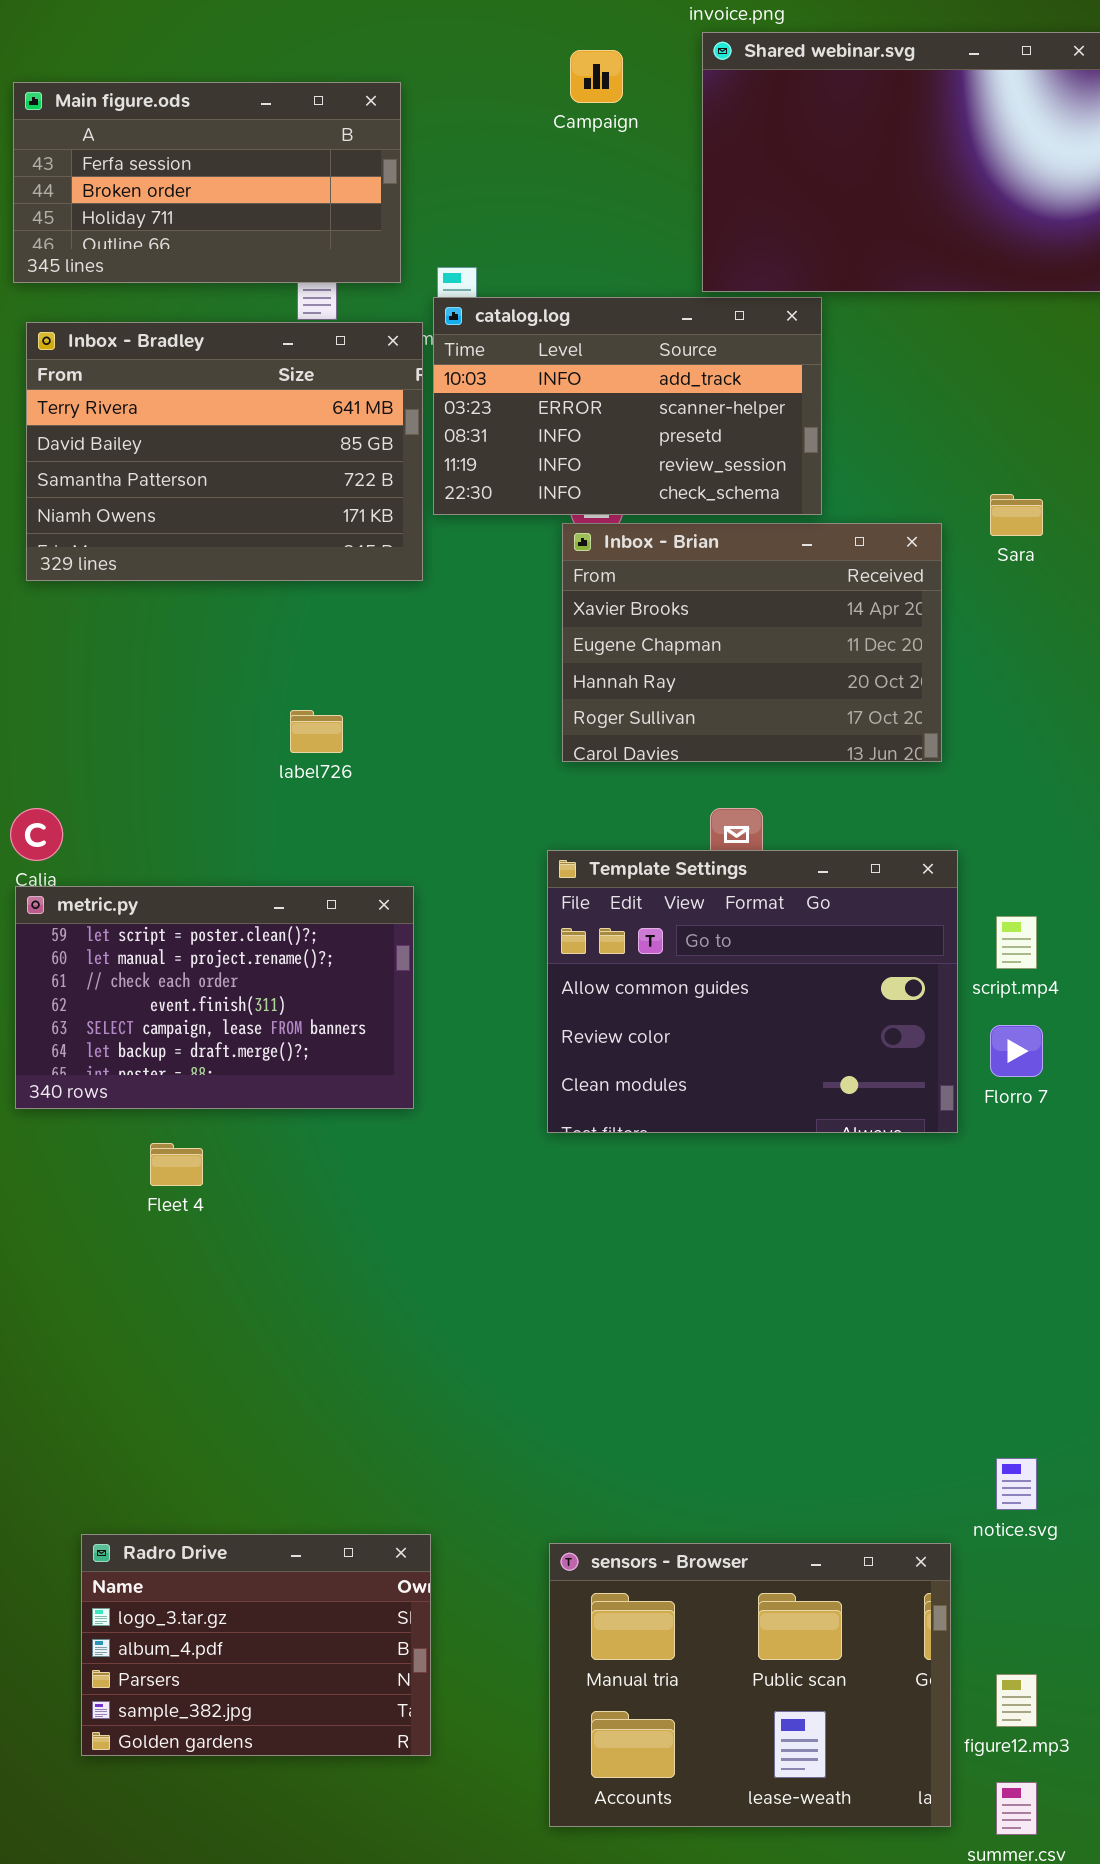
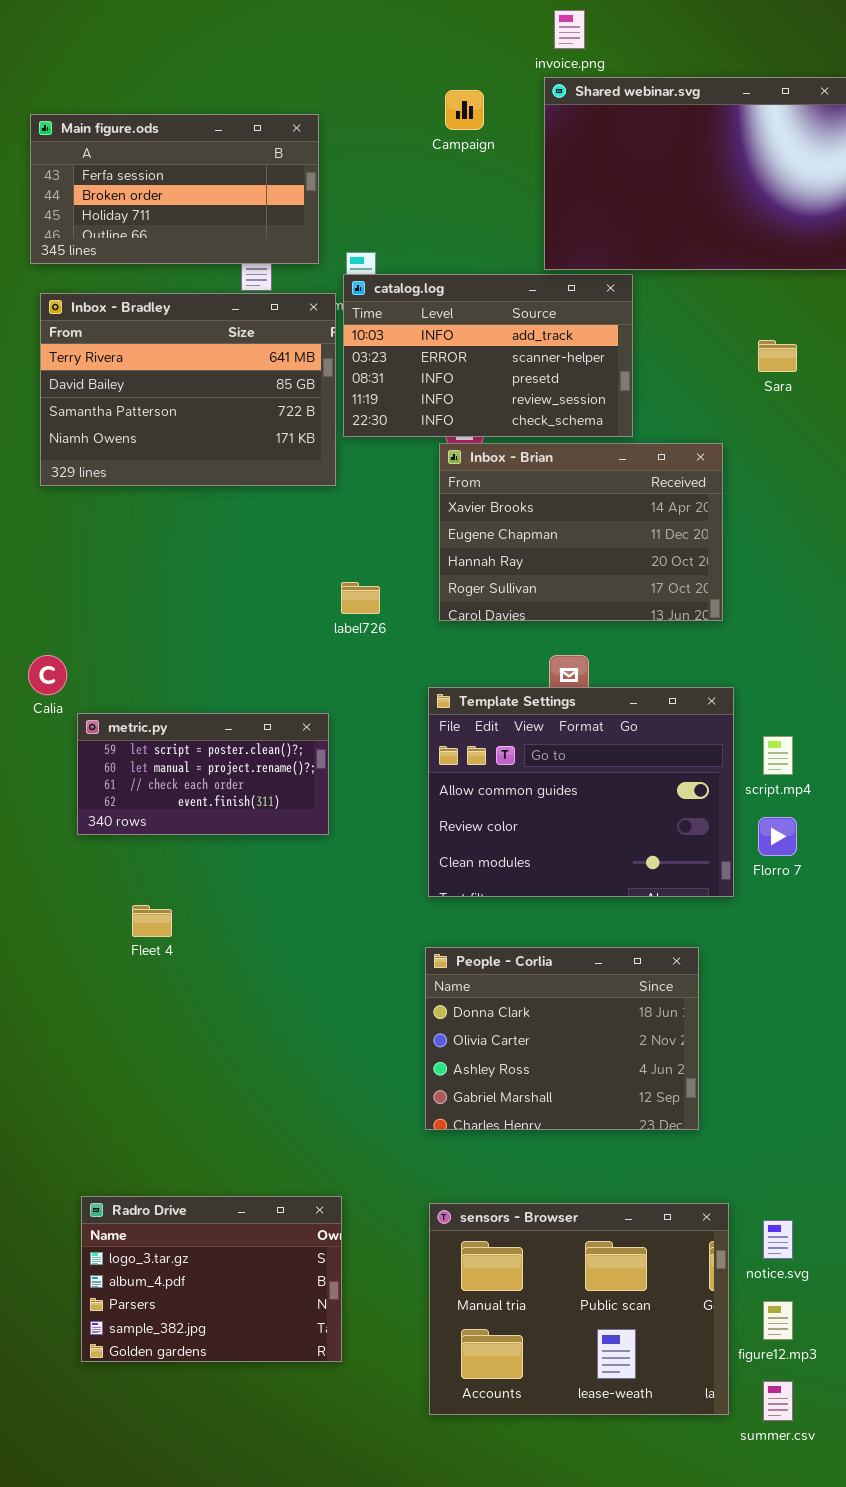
Sara: [990,494,1043,536] -> [758,340,797,372], moved
label726: [290,710,343,753] -> [341,582,380,614], moved
metric.py: [15,886,414,1109] -> [77,713,329,835], resized
People - Corlia: none -> [425,947,699,1130], opened
notice.svg: [996,1458,1037,1510] -> [763,1220,793,1259], moved

